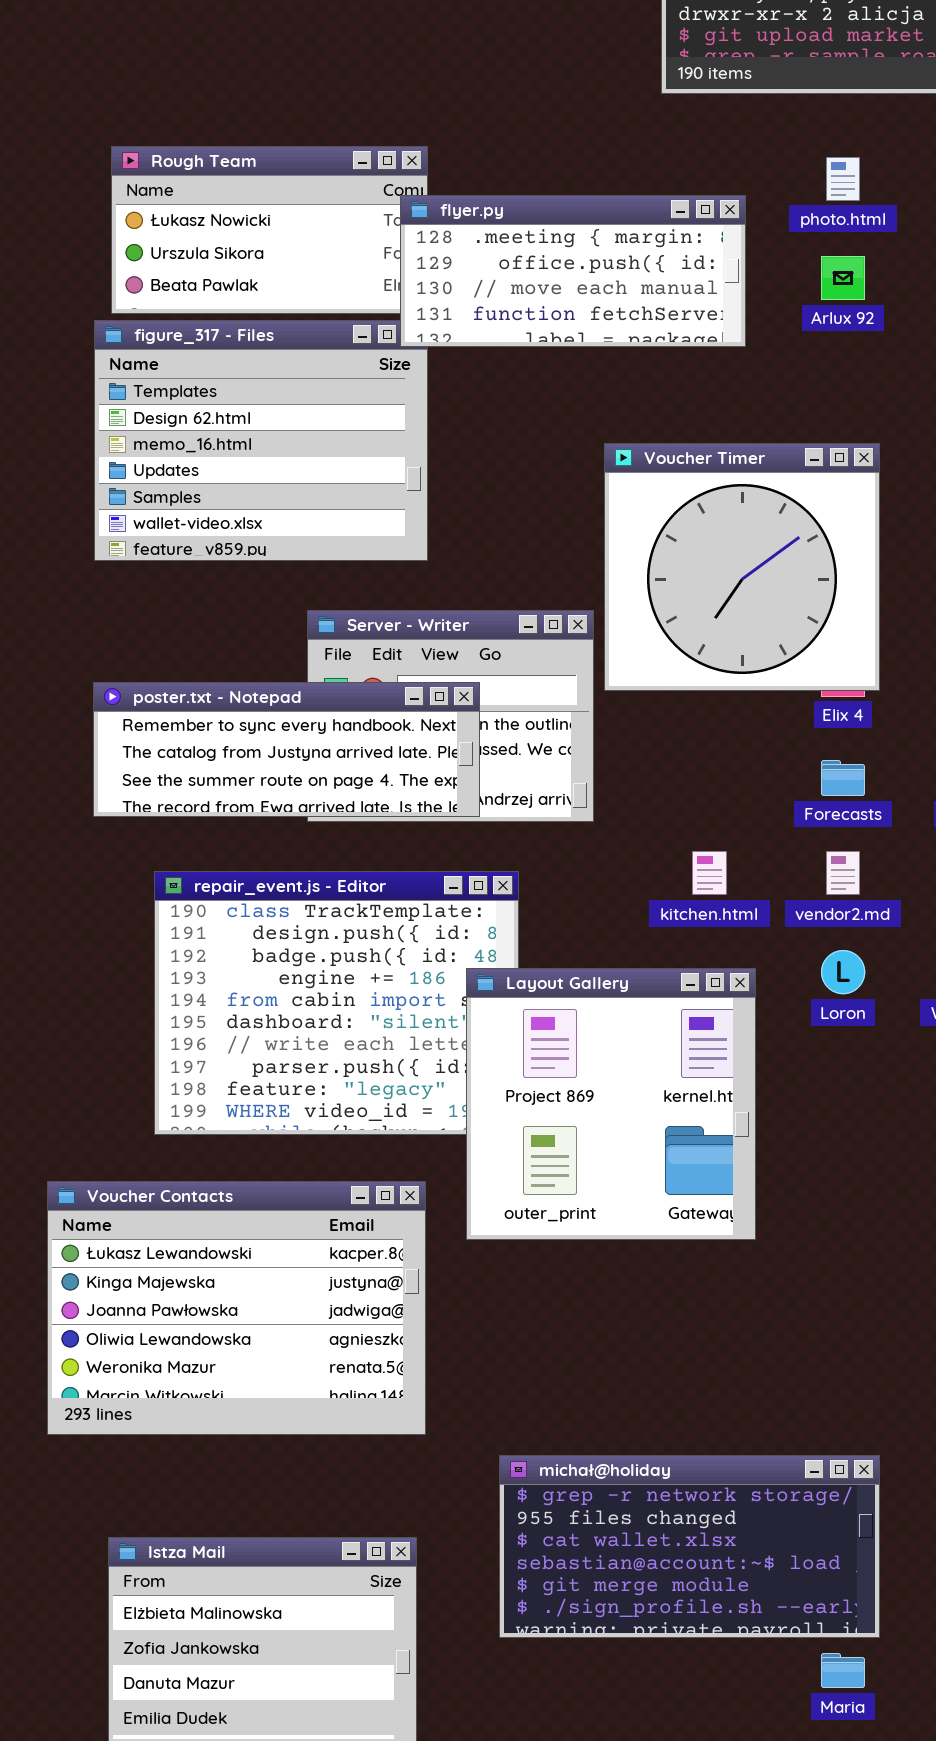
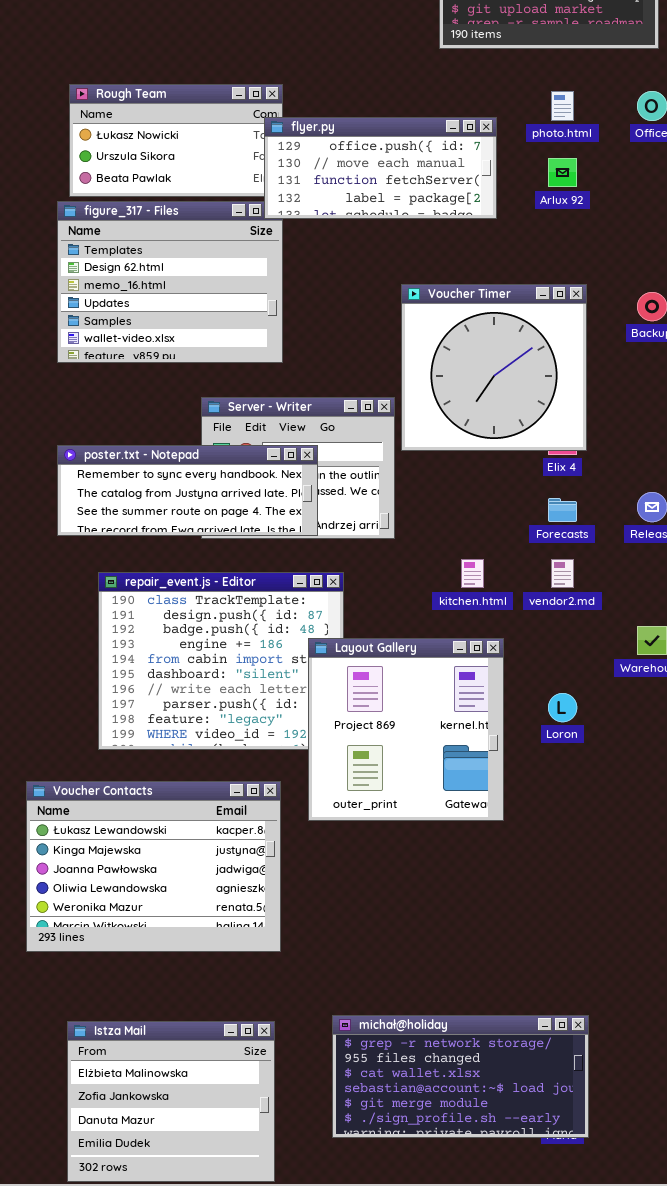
flyer.py: [400,195,746,347] -> [264,117,497,219], scrolled down 1 row
Loron: [821,950,865,994] -> [548,693,577,722], moved
michał@holiday: [499,1455,880,1638] -> [332,1015,589,1138], moved

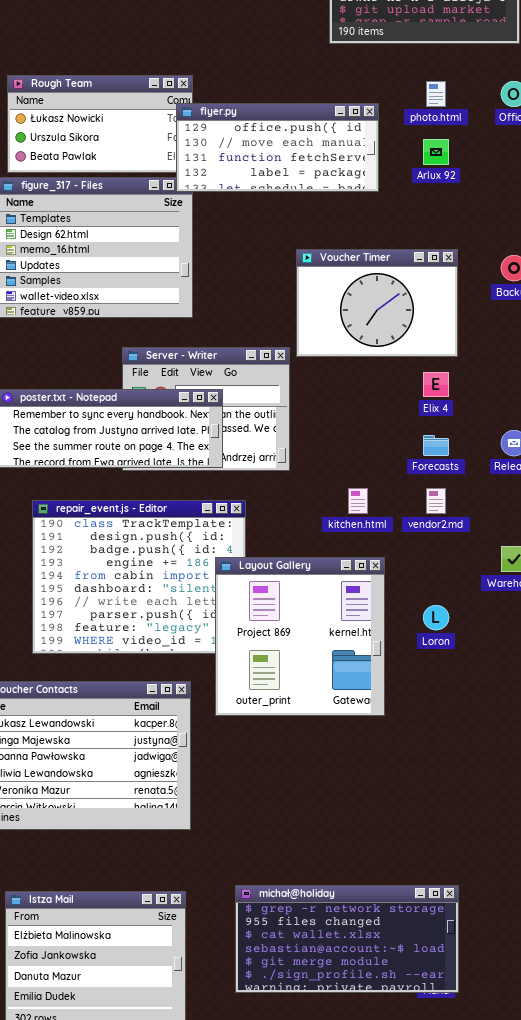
Voucher Timer: [401,284,587,451] -> [296,249,458,357], resized

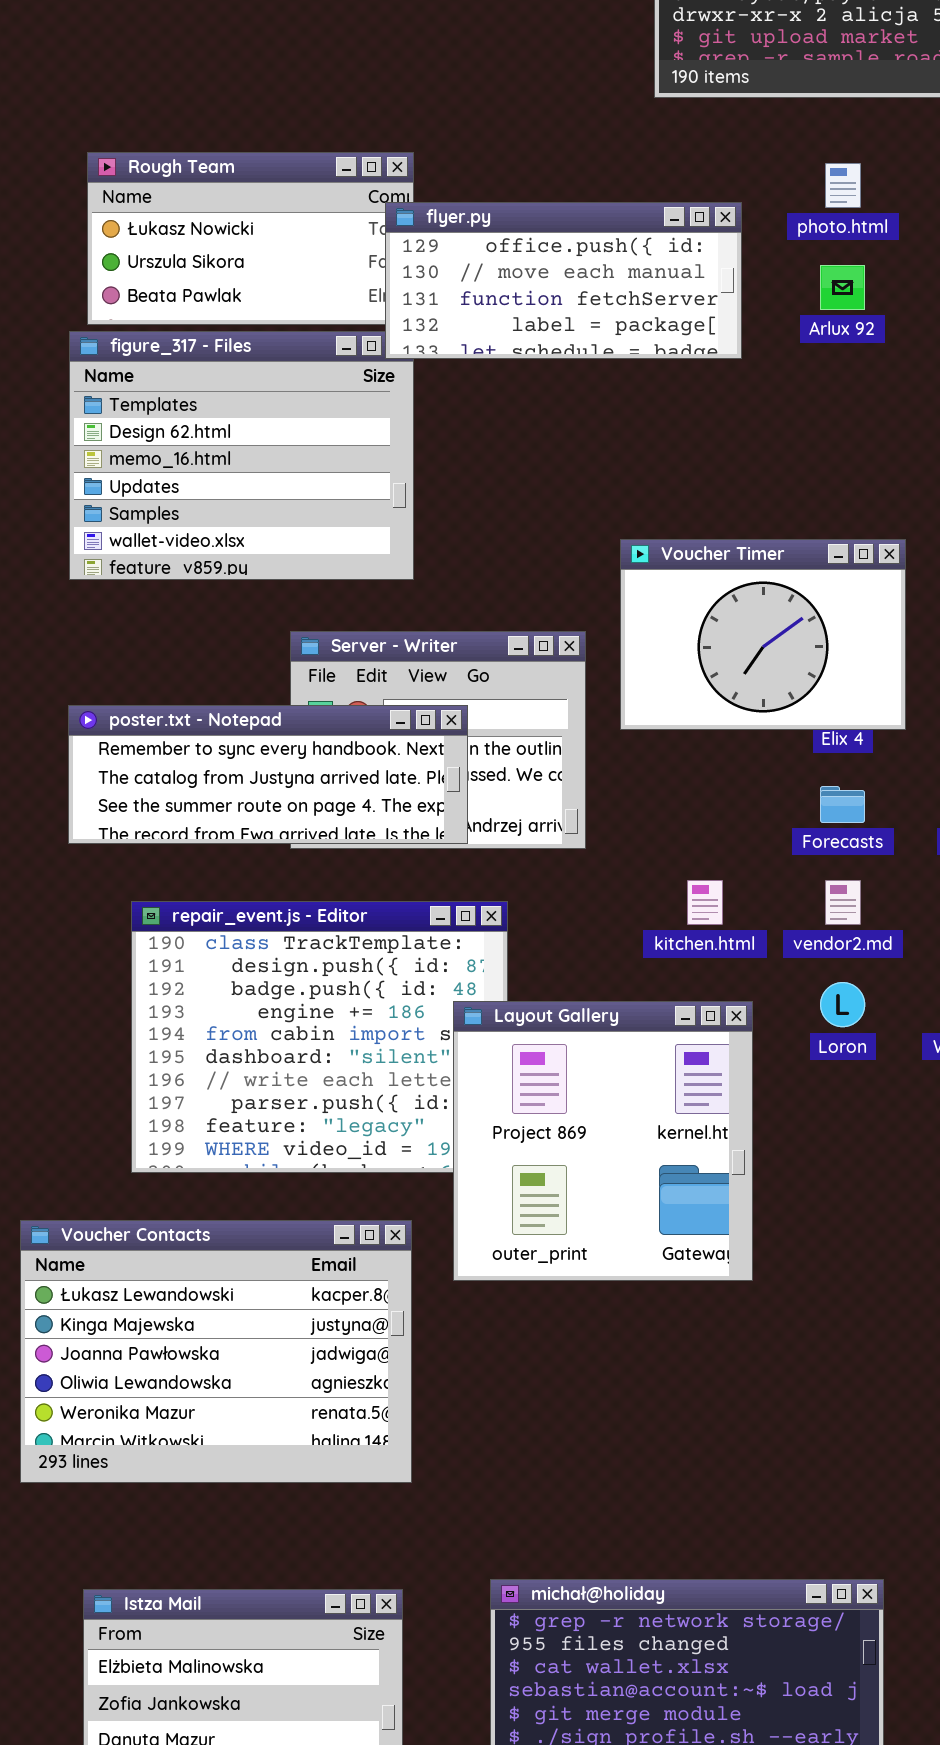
Voucher Timer: [296,249,458,357] -> [620,539,906,730], moved
Loron: [423,605,449,630] -> [820,982,865,1027], moved

